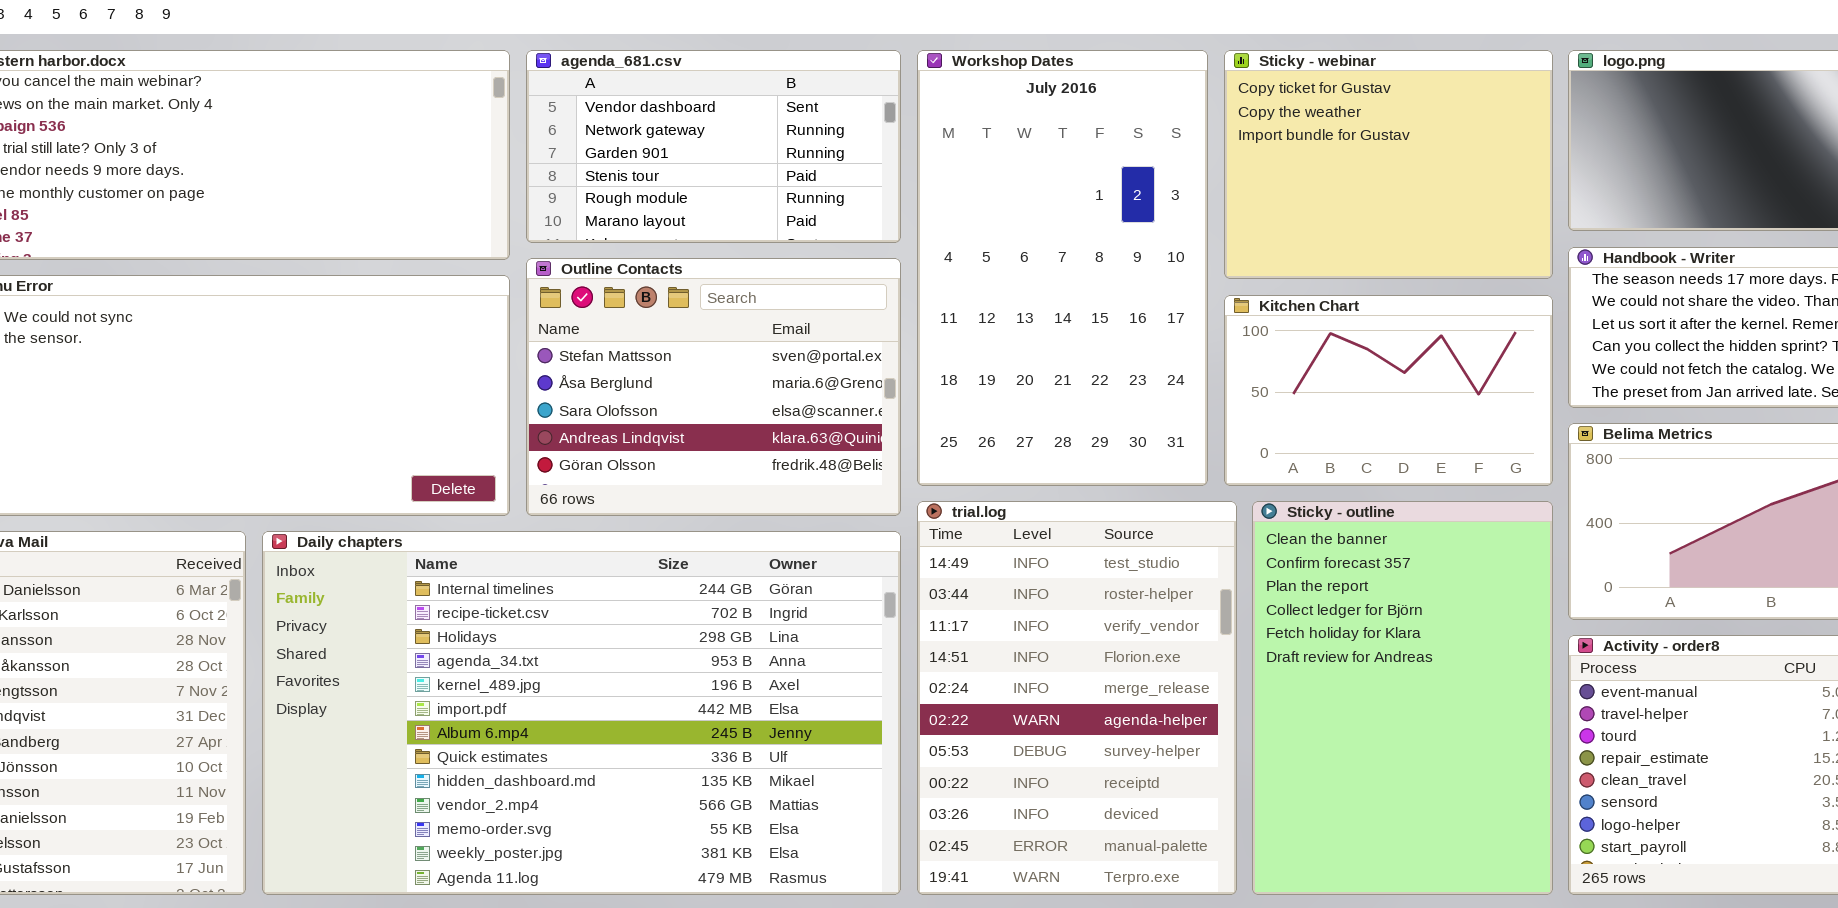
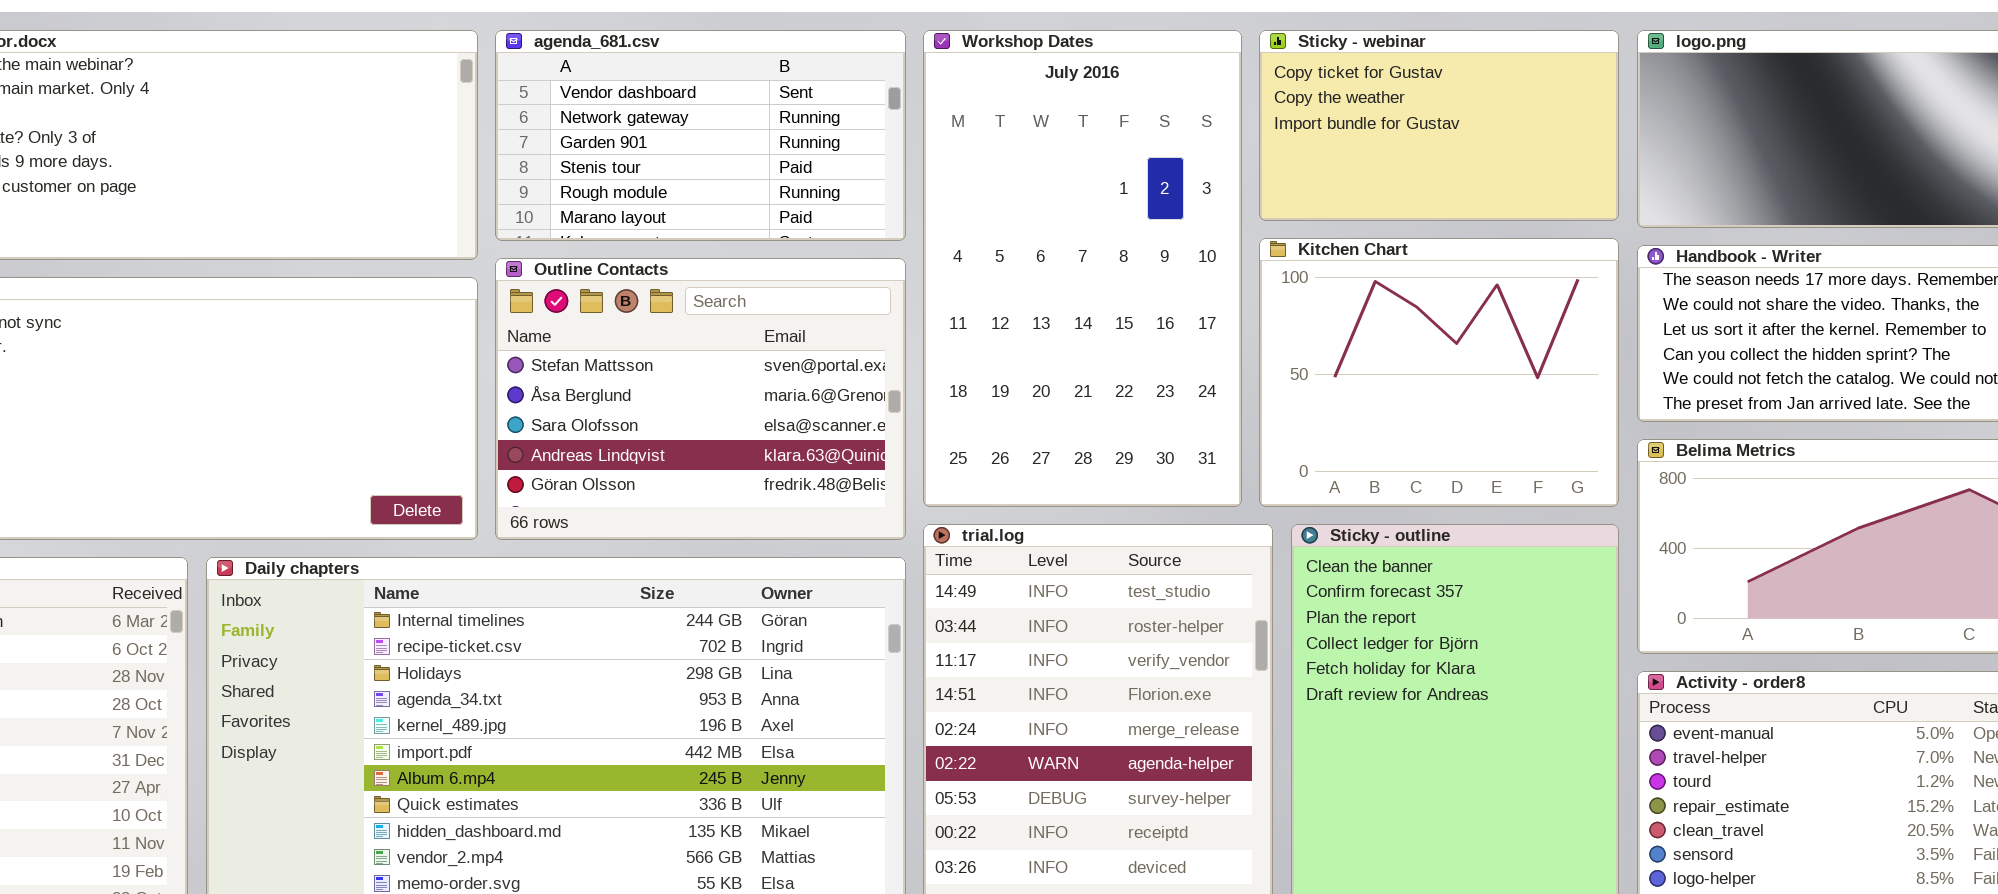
Sticky - webinar: [1224,50,1553,279] -> [1259,30,1619,221], resized
Kitchen Chart: [1224,295,1553,486] -> [1259,238,1619,507], resized

